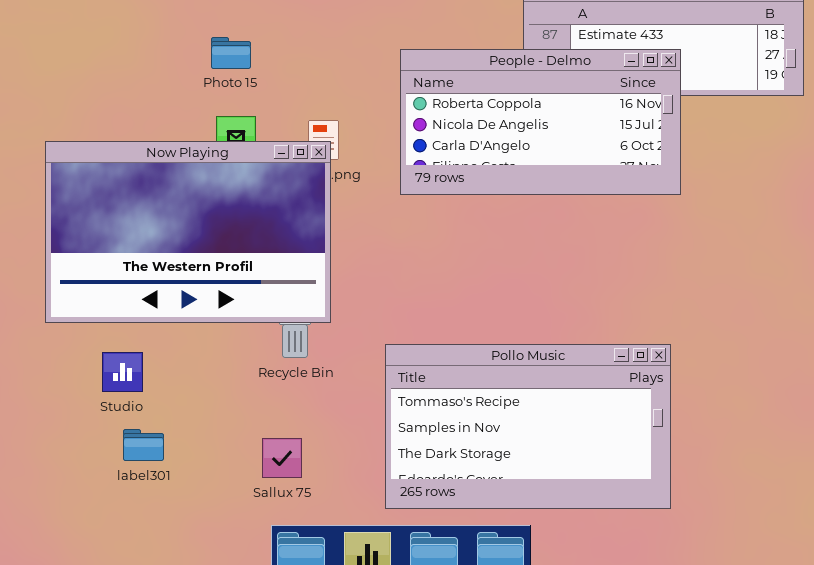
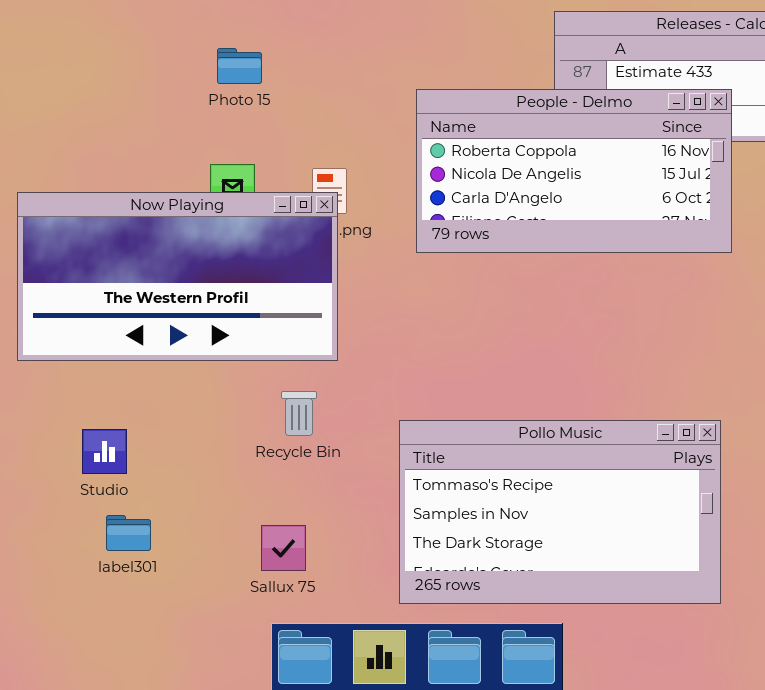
Photo 15: [211,37,251,69] -> [217,48,262,84], moved
Now Playing: [45,141,331,323] -> [17,192,338,361], resized

